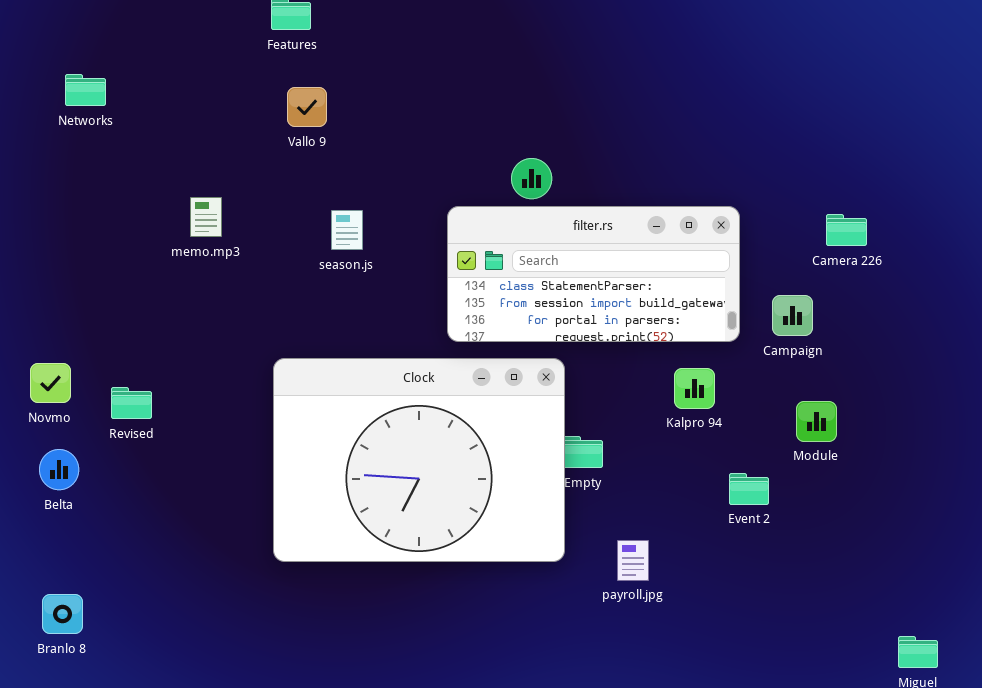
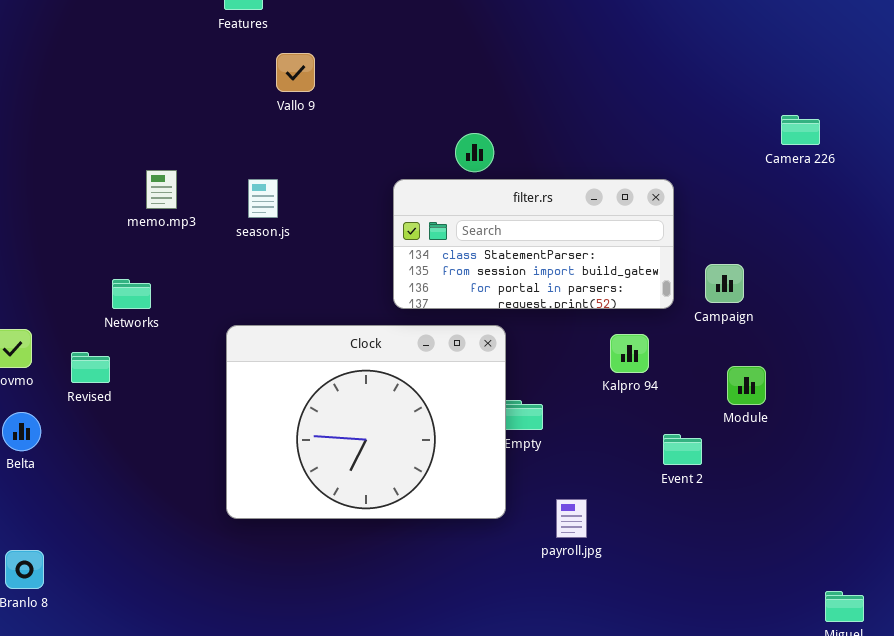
Networks: [65,74,106,106] -> [112,279,151,309], moved
Vallo 9: [287,87,327,127] -> [276,53,315,92], moved
season.js: [331,210,363,250] -> [248,179,278,218], moved
Camera 226: [826,214,867,246] -> [781,115,820,145], moved

